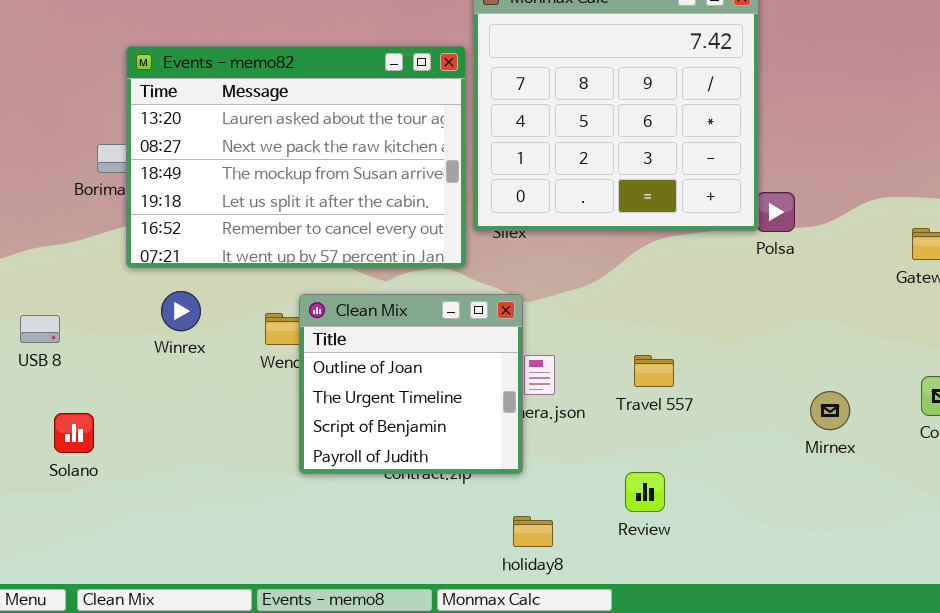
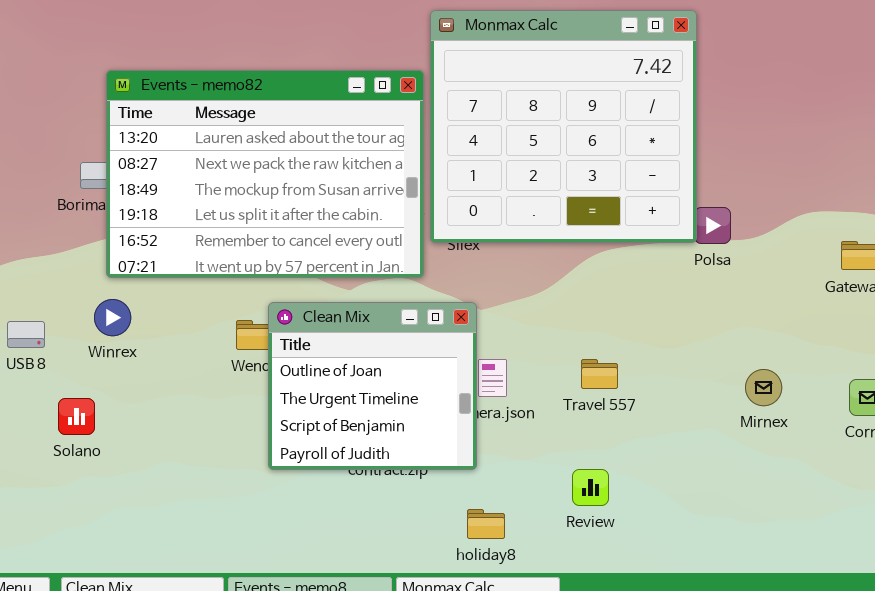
Winrex: [161,291,201,331] -> [94,299,131,336], moved
Mirnex: [810,391,850,430] -> [745,369,782,406], moved
Solano: [54,413,94,453] -> [58,398,95,435], moved

